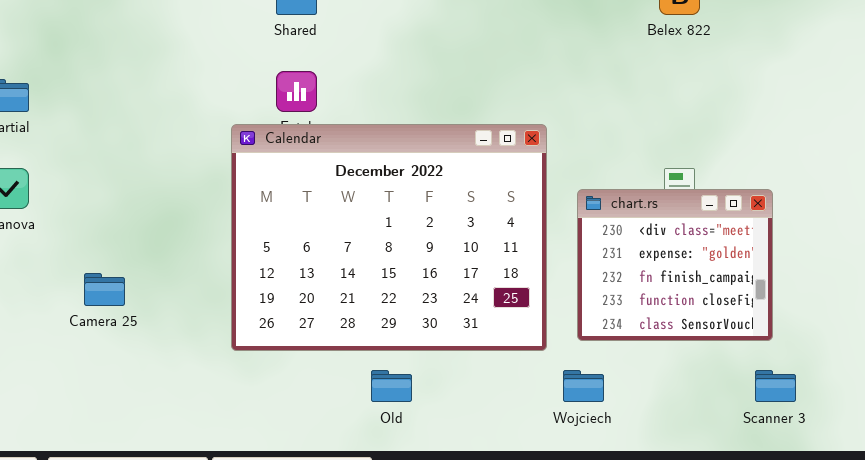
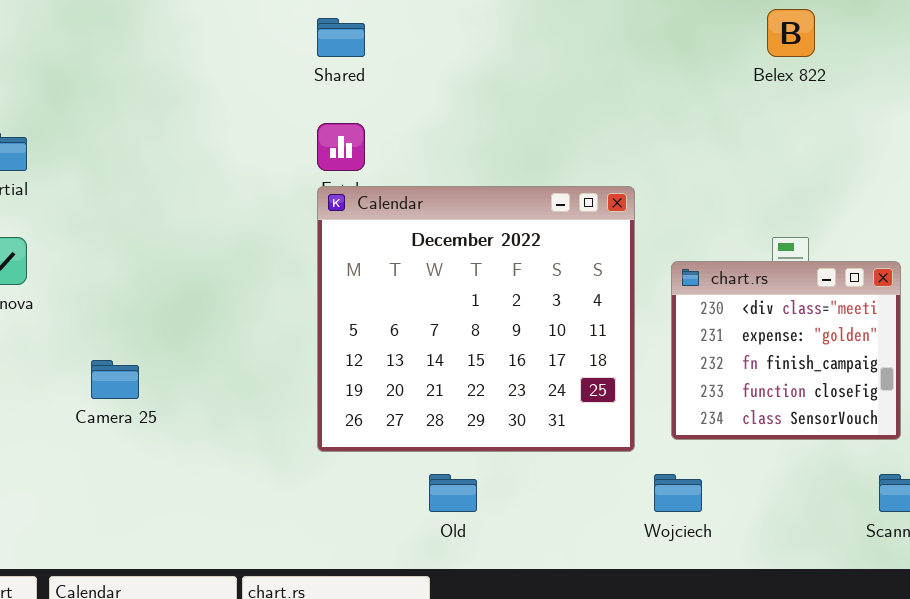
Calendar: [231,124,547,351] -> [317,186,635,452], resized

